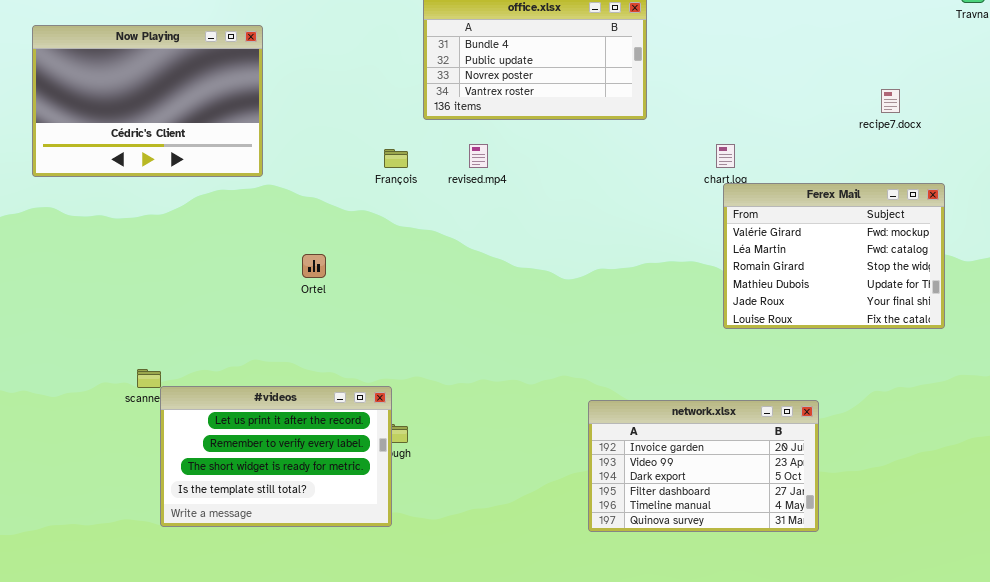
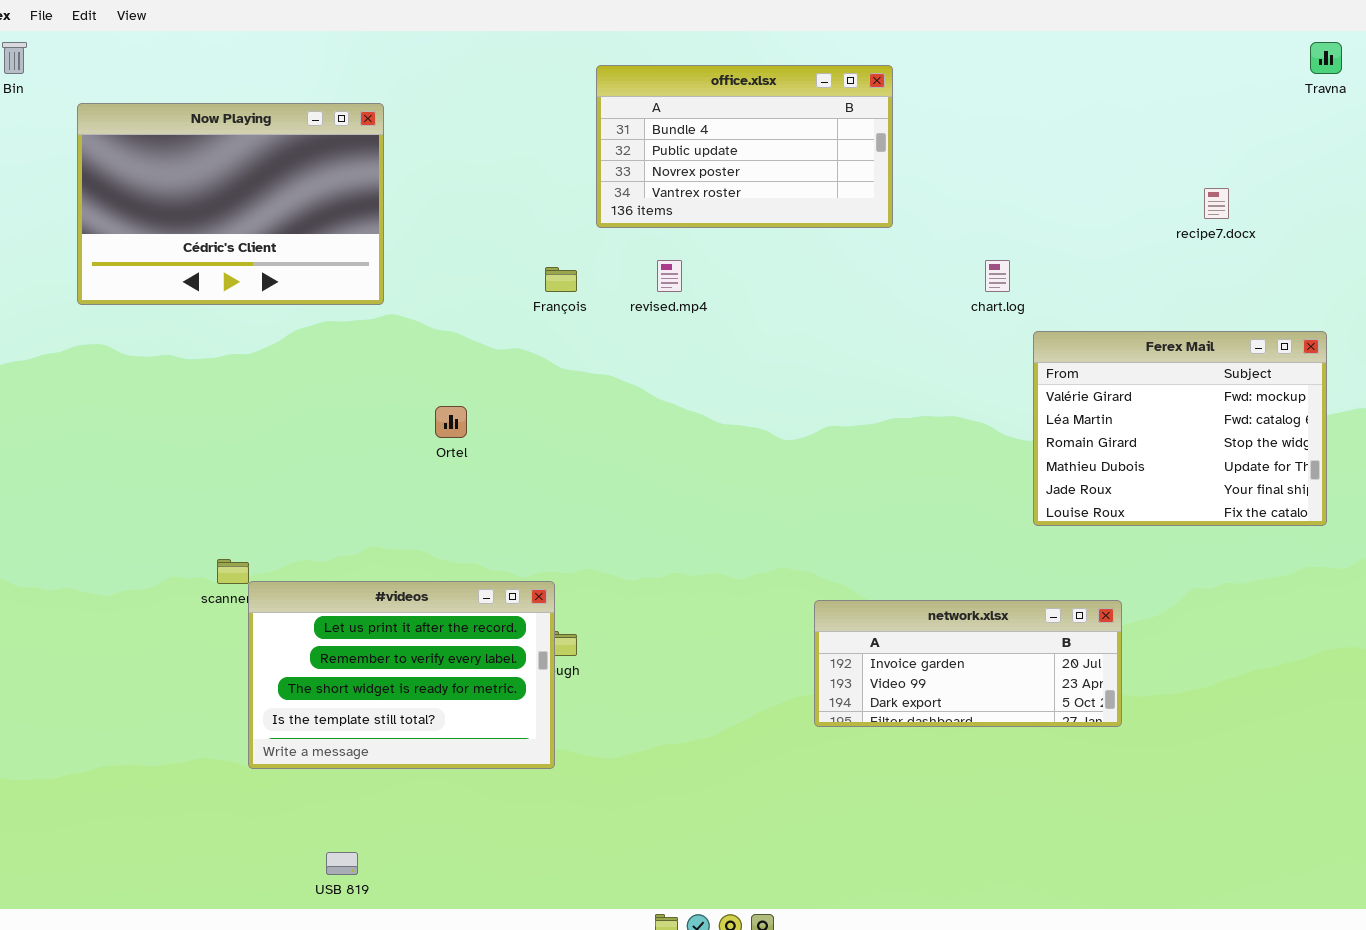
Ferex Mail: [723,183,945,329] -> [1033,331,1327,526], moved
network.xlsx: [588,400,819,532] -> [814,600,1122,727], resized

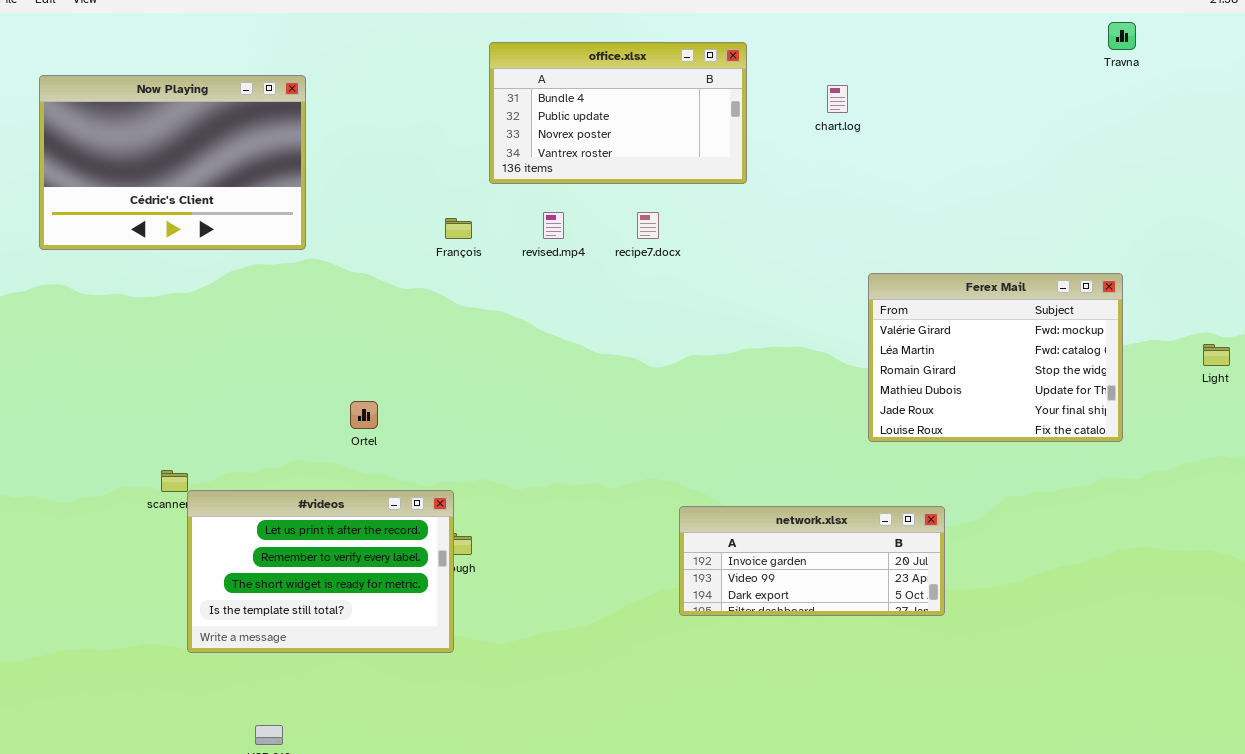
recipe7.docx: [1204,188,1229,219] -> [637,212,659,239], moved
chart.log: [985,260,1010,292] -> [827,85,848,113], moved
Ortel: [435,406,467,438] -> [350,401,378,429], moved

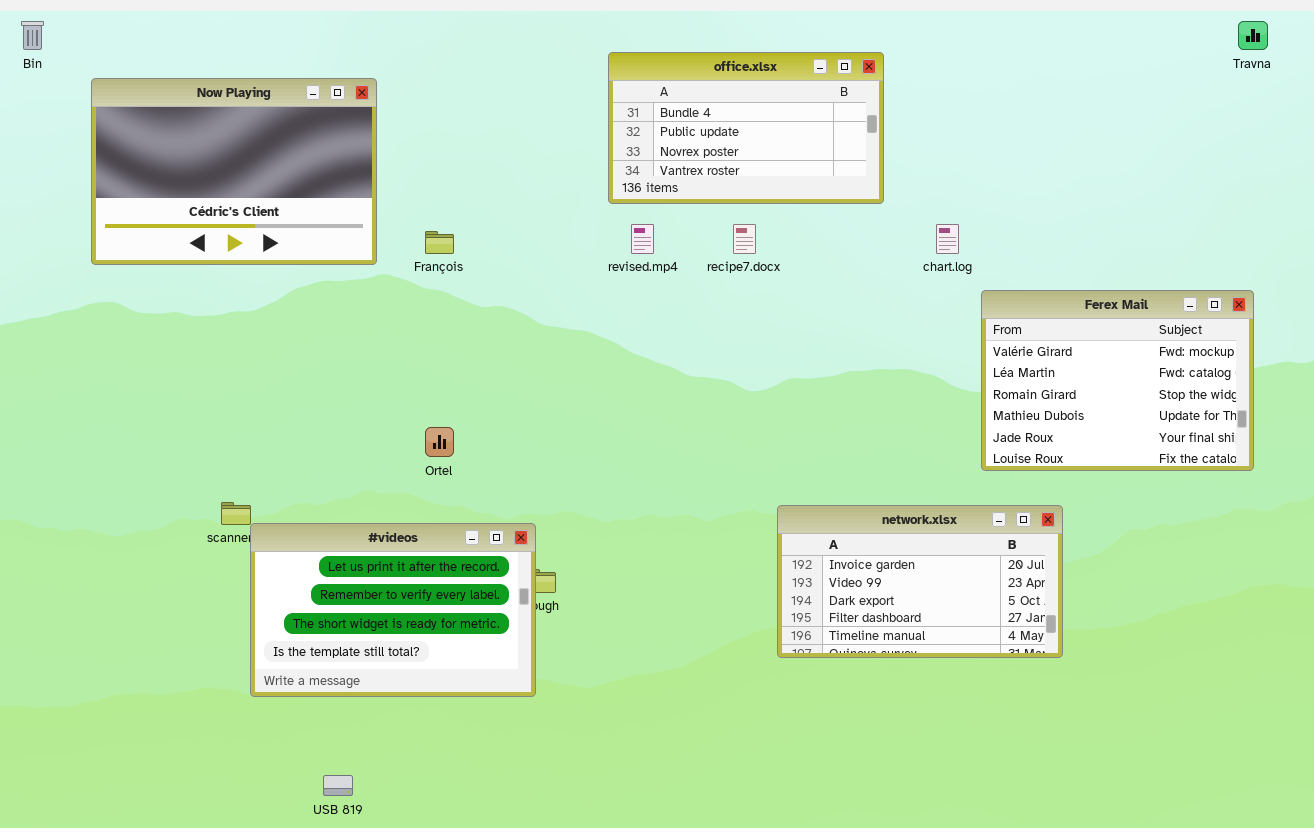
office.xlsx: [489,42,747,184] -> [608,52,884,204], moved
chart.log: [827,85,848,113] -> [936,224,959,254], moved
François: [445,218,472,239] -> [425,231,454,254], moved
network.xlsx: [679,506,945,616] -> [777,505,1063,658], resized

